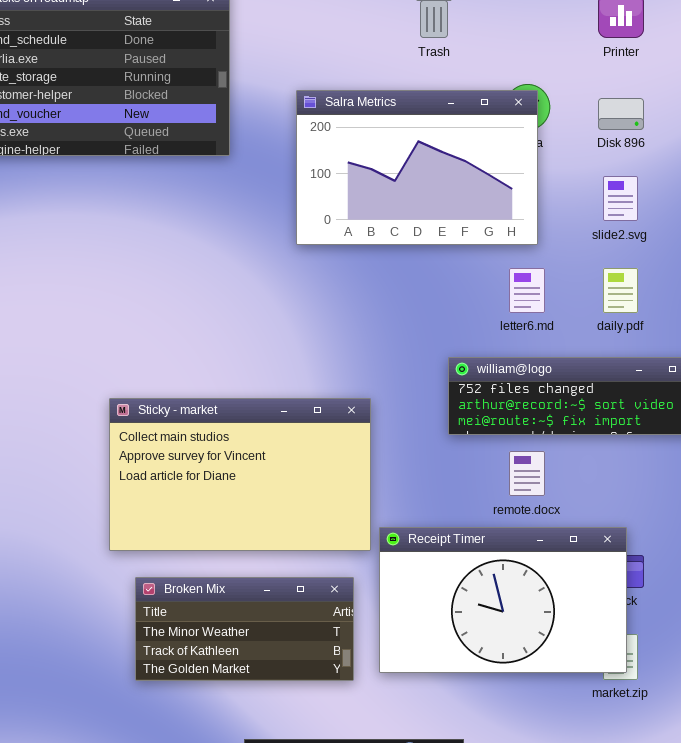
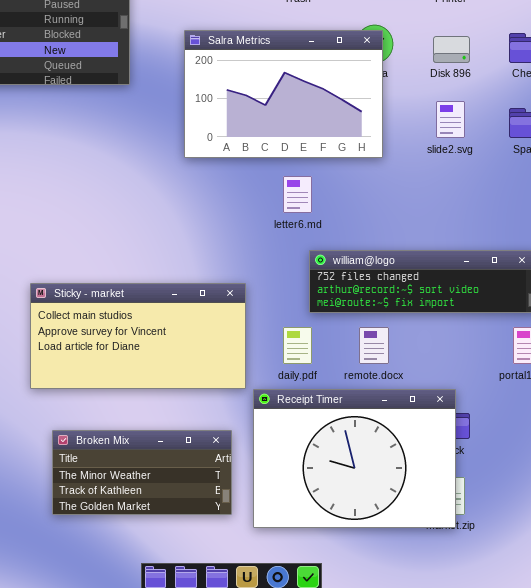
letter6.md: [509,268,545,313] -> [283,176,312,213], moved
daily.pdf: [603,268,638,313] -> [283,327,312,364], moved
Sticky - market: [109,398,371,551] -> [30,283,246,389], resized
Receipt Timer: [379,527,627,673] -> [253,389,456,528], resized

